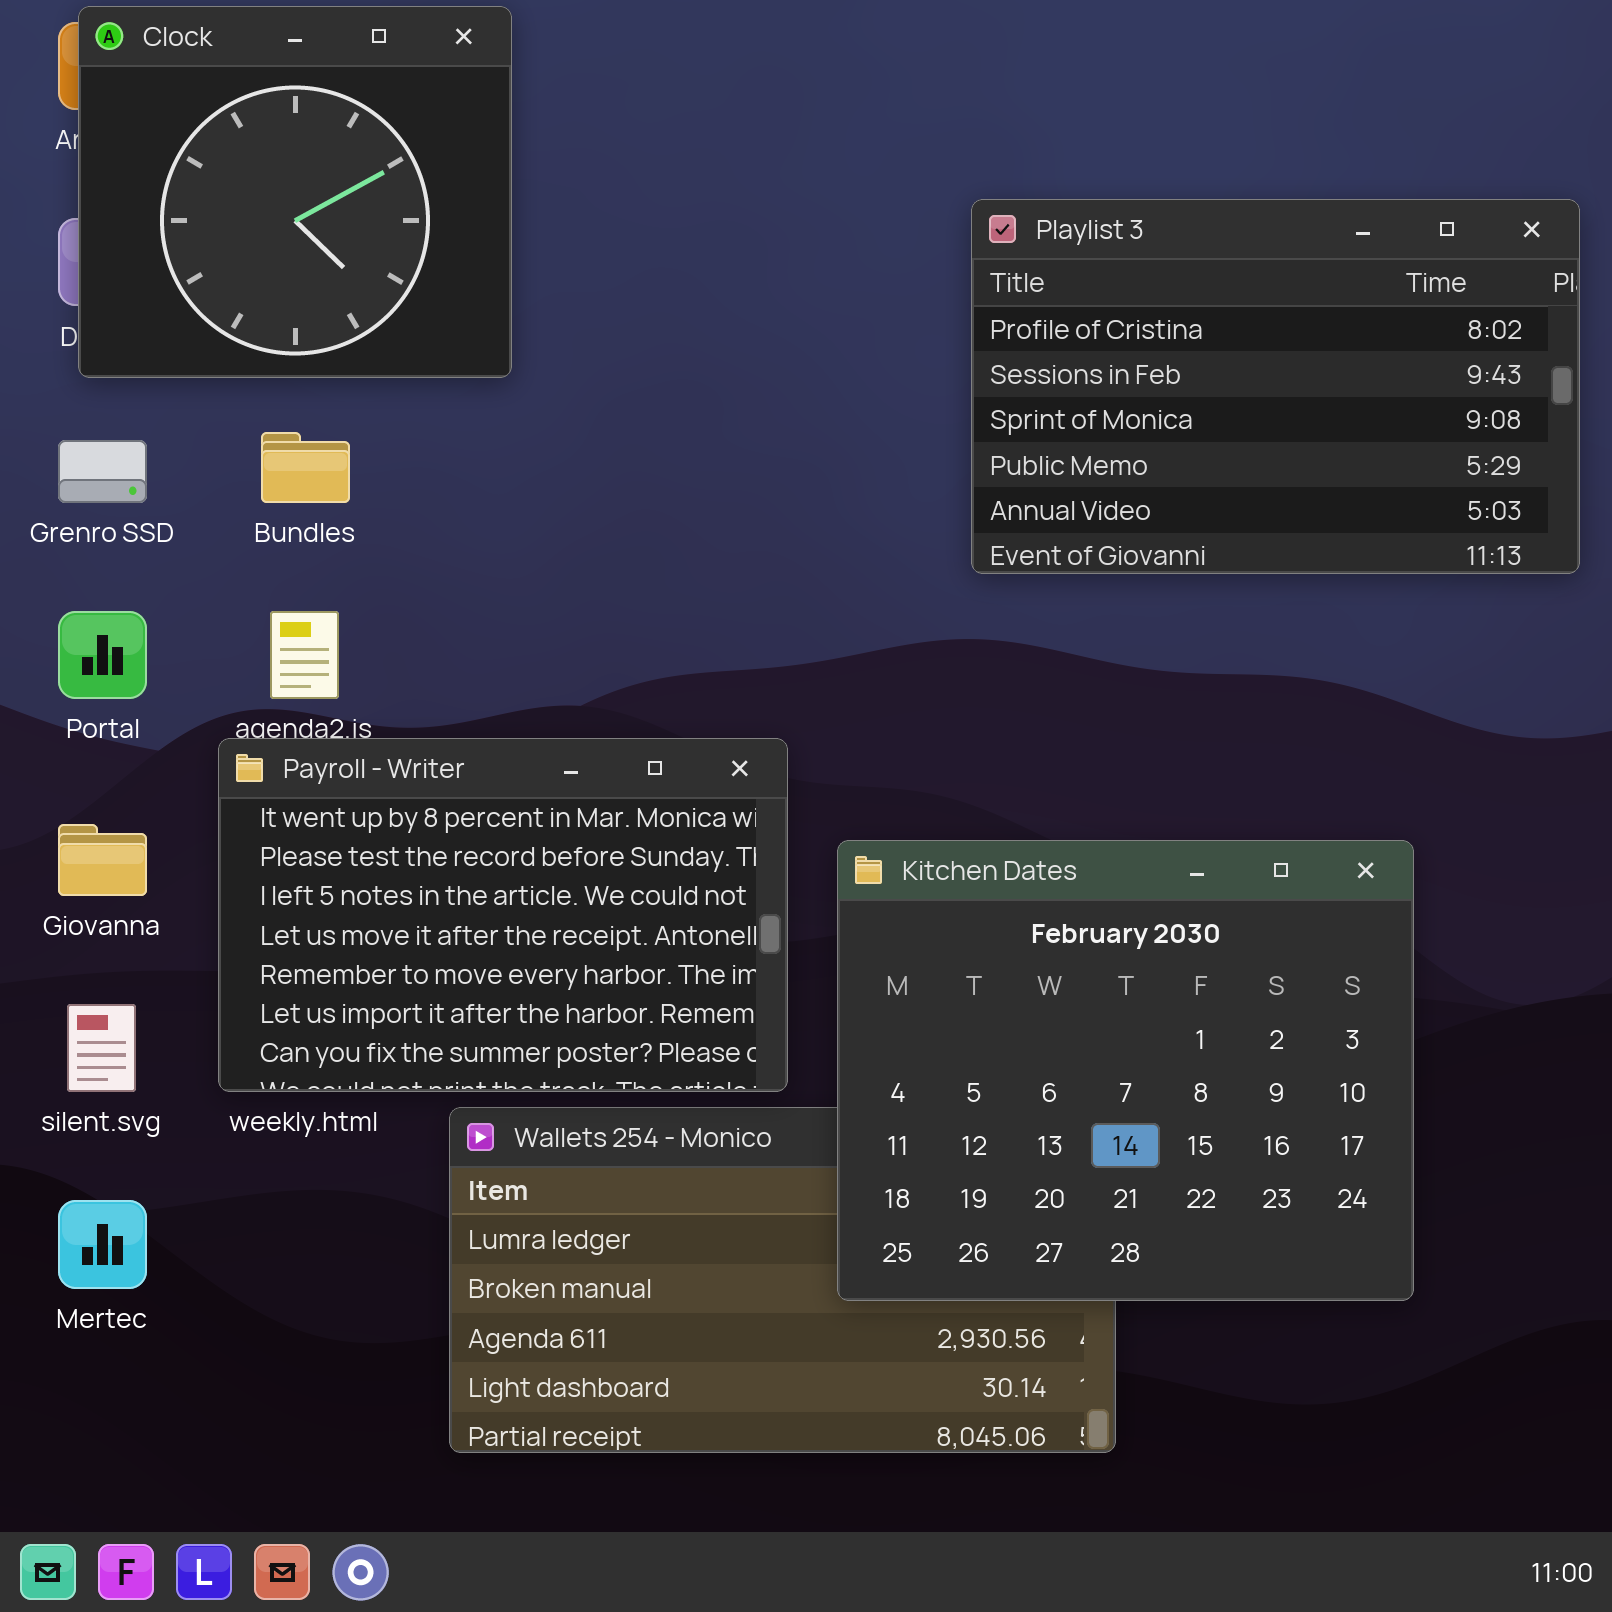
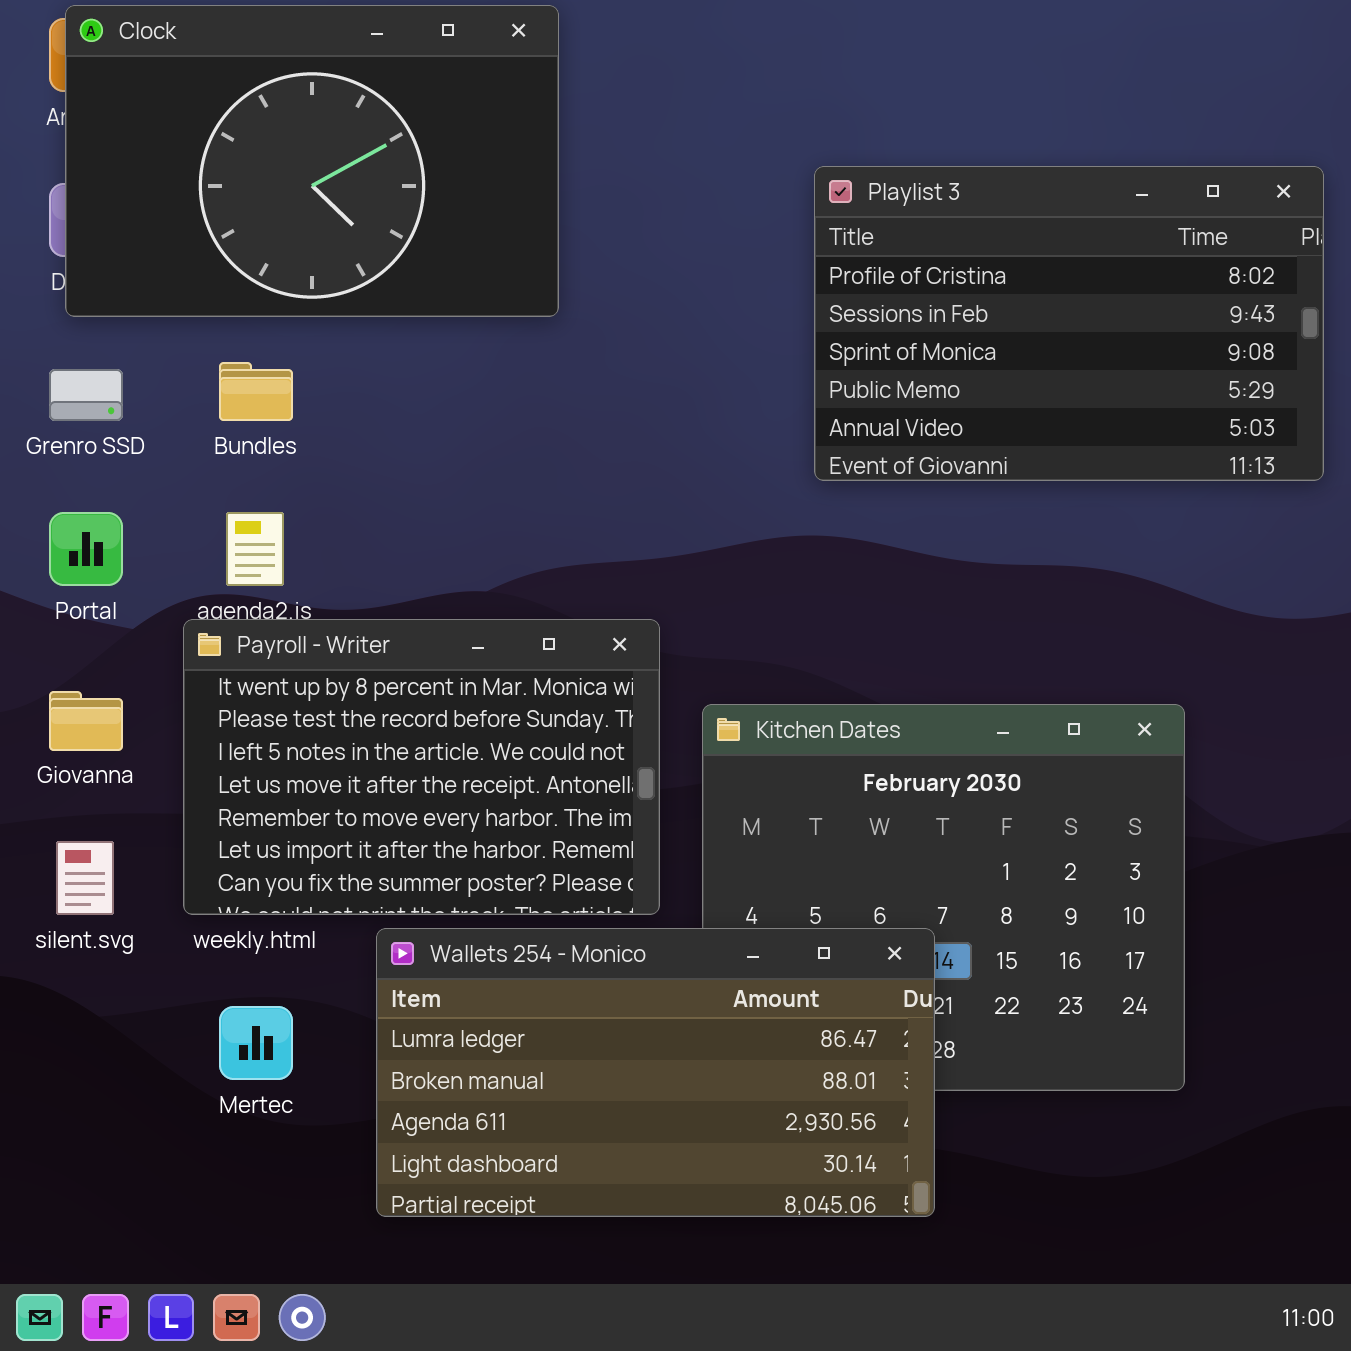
Clock: [78,6,512,378] -> [65,5,559,317], resized
Wallets 254 - Monico: [449,1107,1116,1453] -> [376,928,935,1217], raised
Mertec: [58,1200,147,1289] -> [219,1006,293,1080], moved

